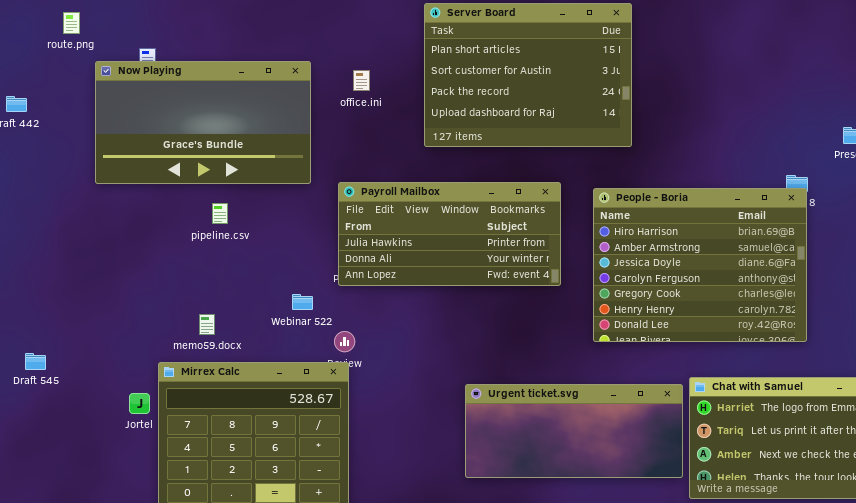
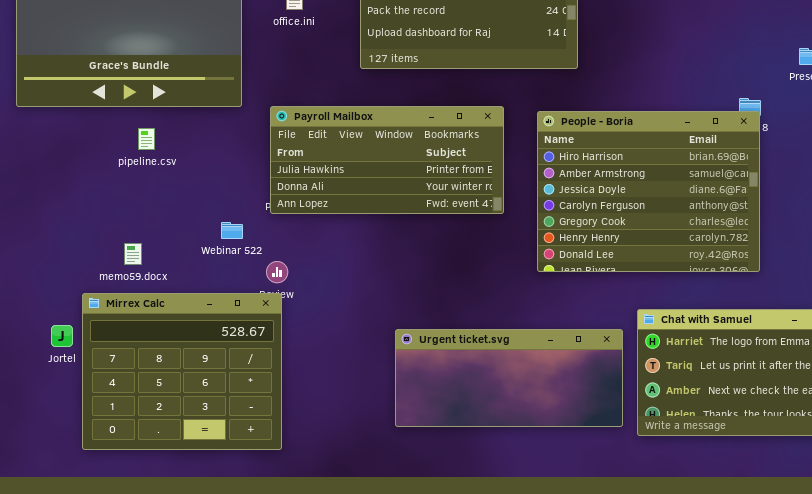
Urgent ticket.svg: [465,384,683,478] -> [395,329,623,427], moved

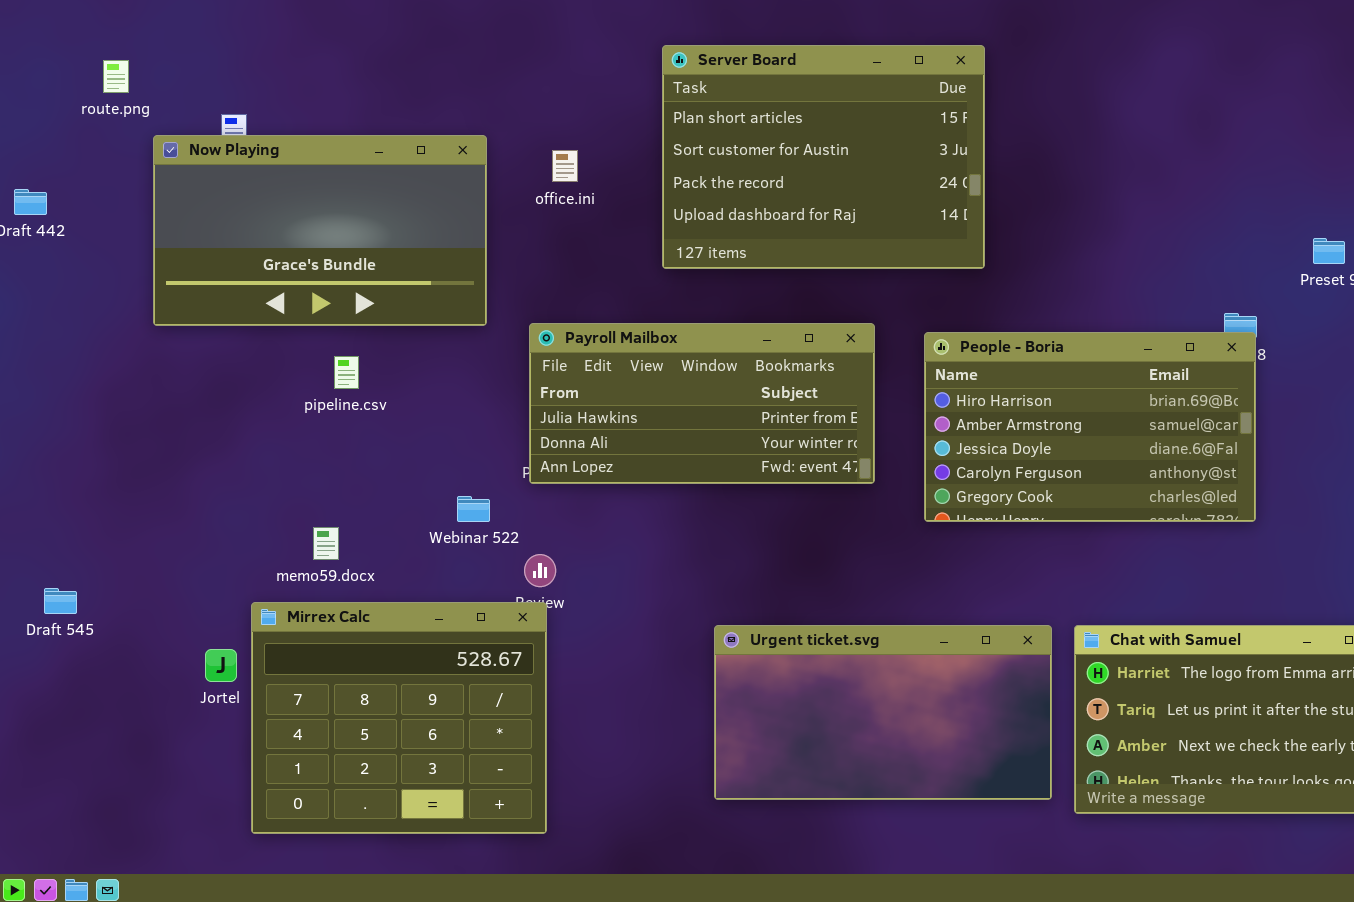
People - Boria: [537,111,760,272] -> [924,332,1256,522], resized
Urgent ticket.svg: [395,329,623,427] -> [714,625,1052,800], resized

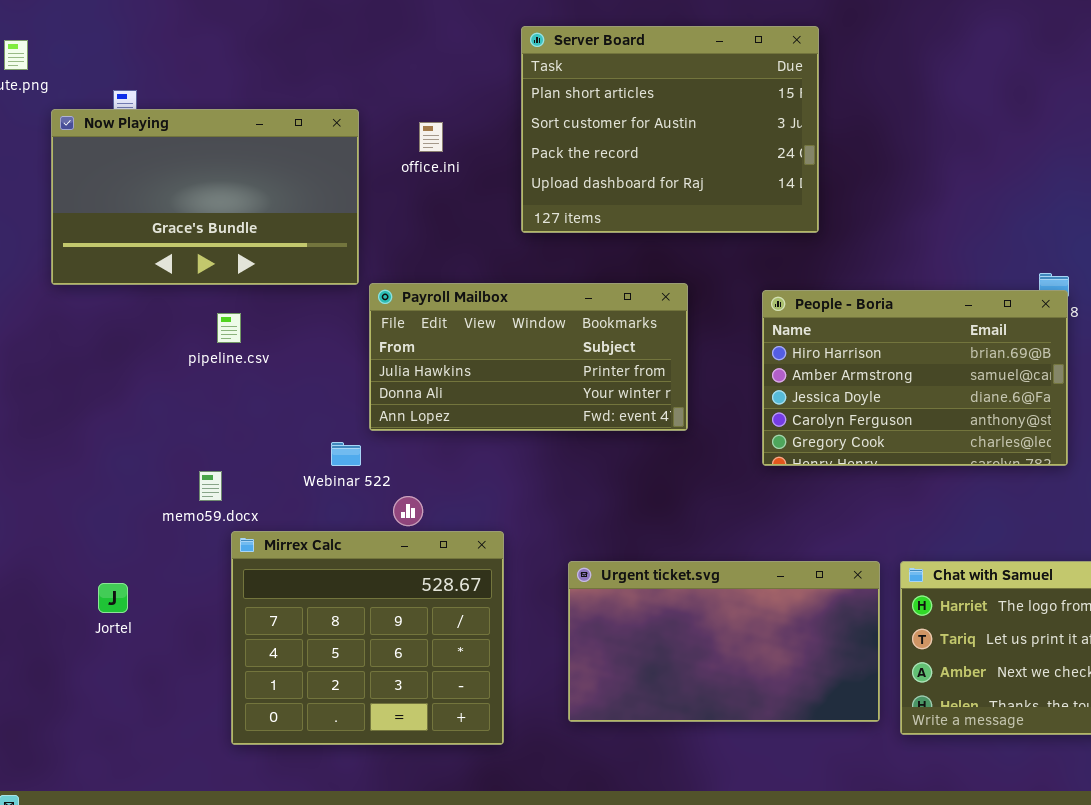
Payroll Mailbox: [529,323,875,484] -> [369,283,688,431], moved
Mirrex Calc: [251,602,547,834] -> [231,531,504,745], moved

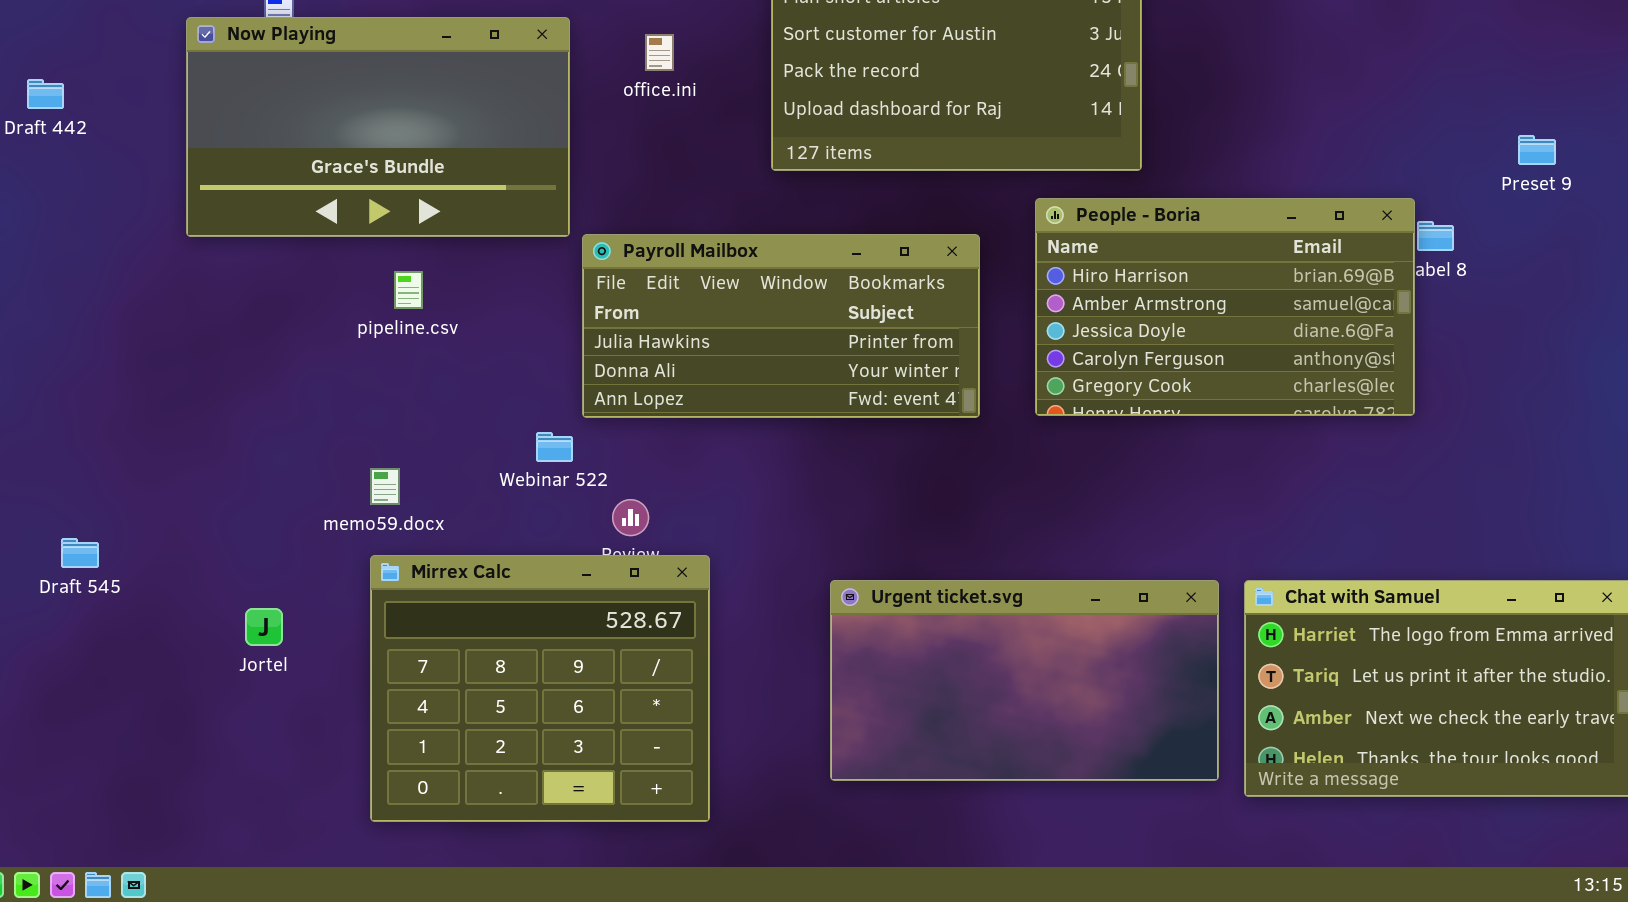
People - Boria: [762,290,1068,466] -> [1035,198,1415,416], moved
Mirrex Calc: [231,531,504,745] -> [370,555,710,822], moved

